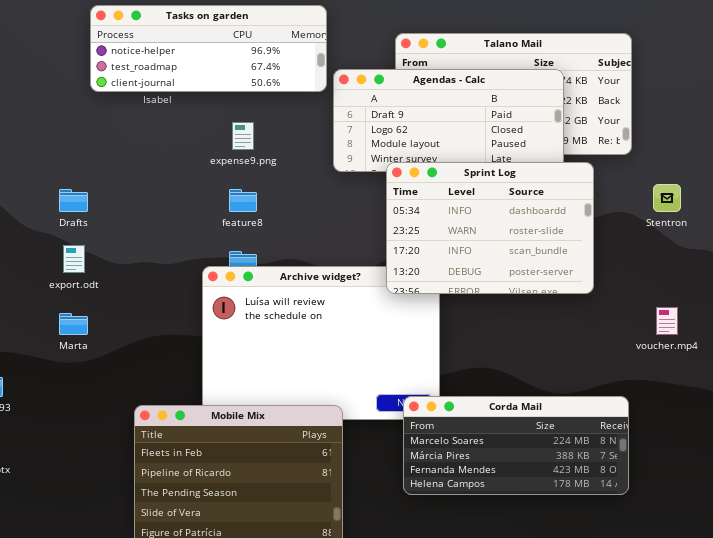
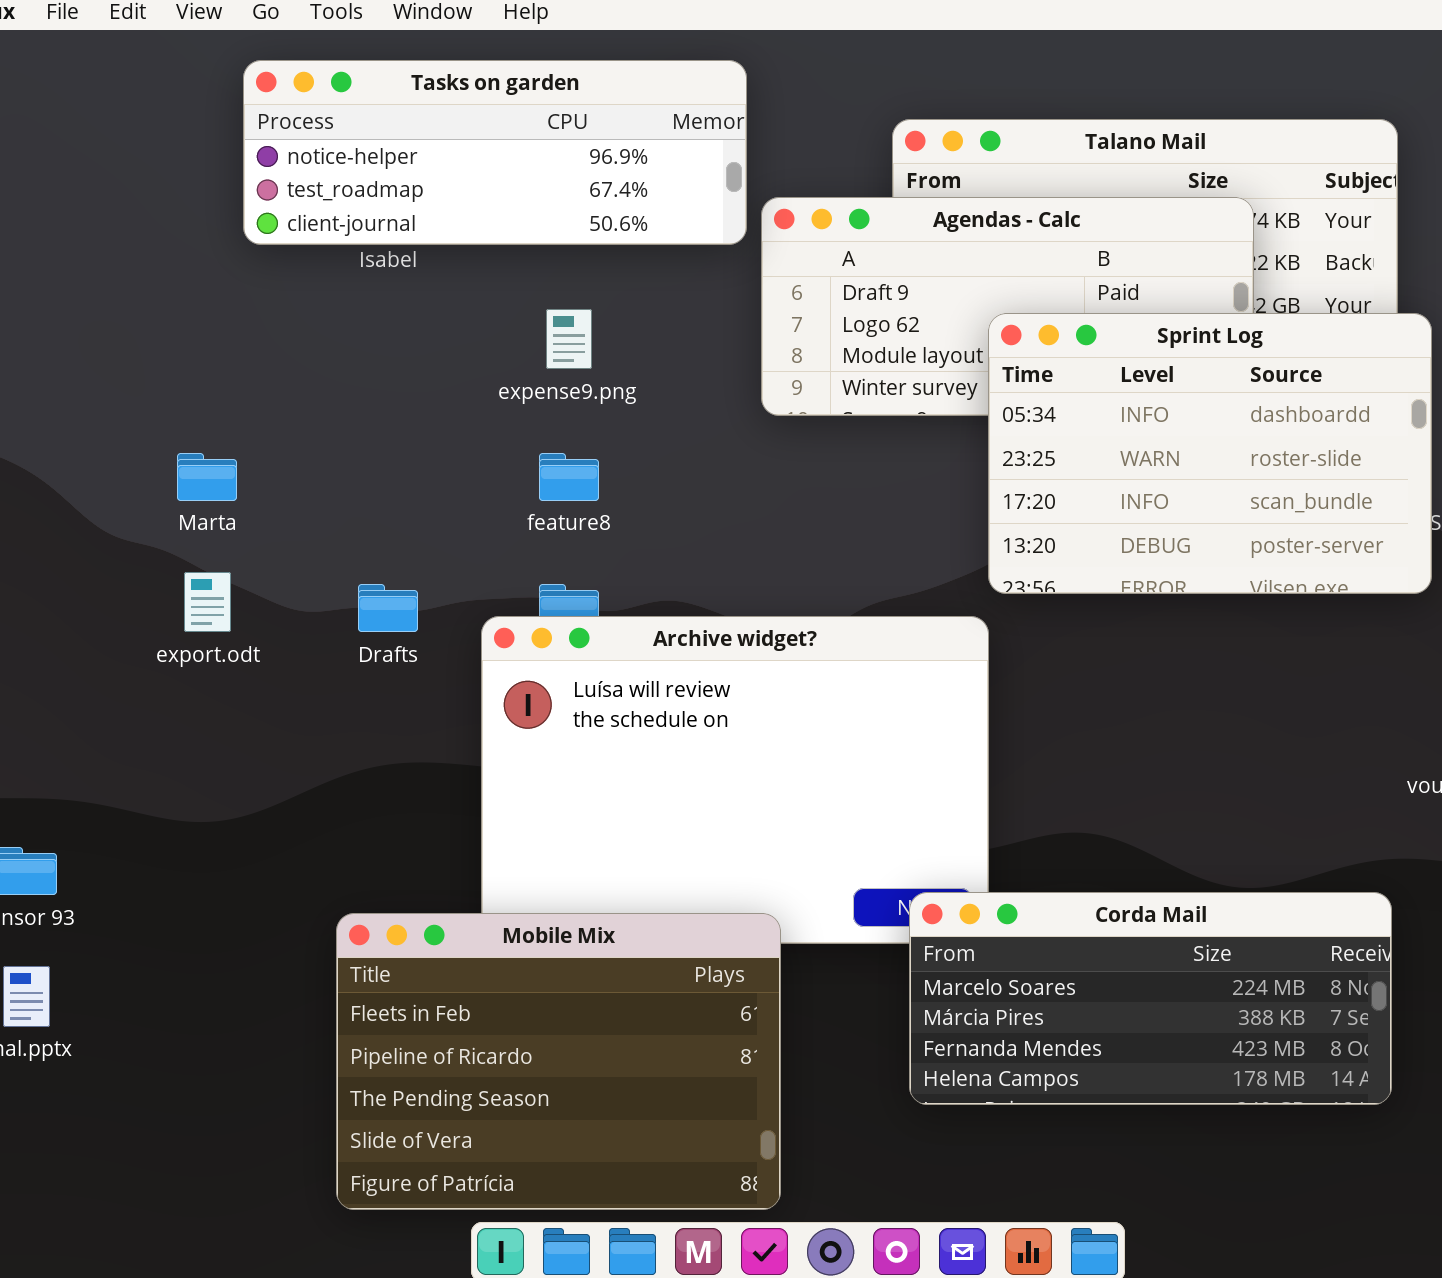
Sprint Log: [386,162,594,294] -> [988,313,1432,594], moved
Drafts: [59,189,88,212] -> [358,584,418,632], moved
Marta: [59,313,88,335] -> [177,453,237,501], moved

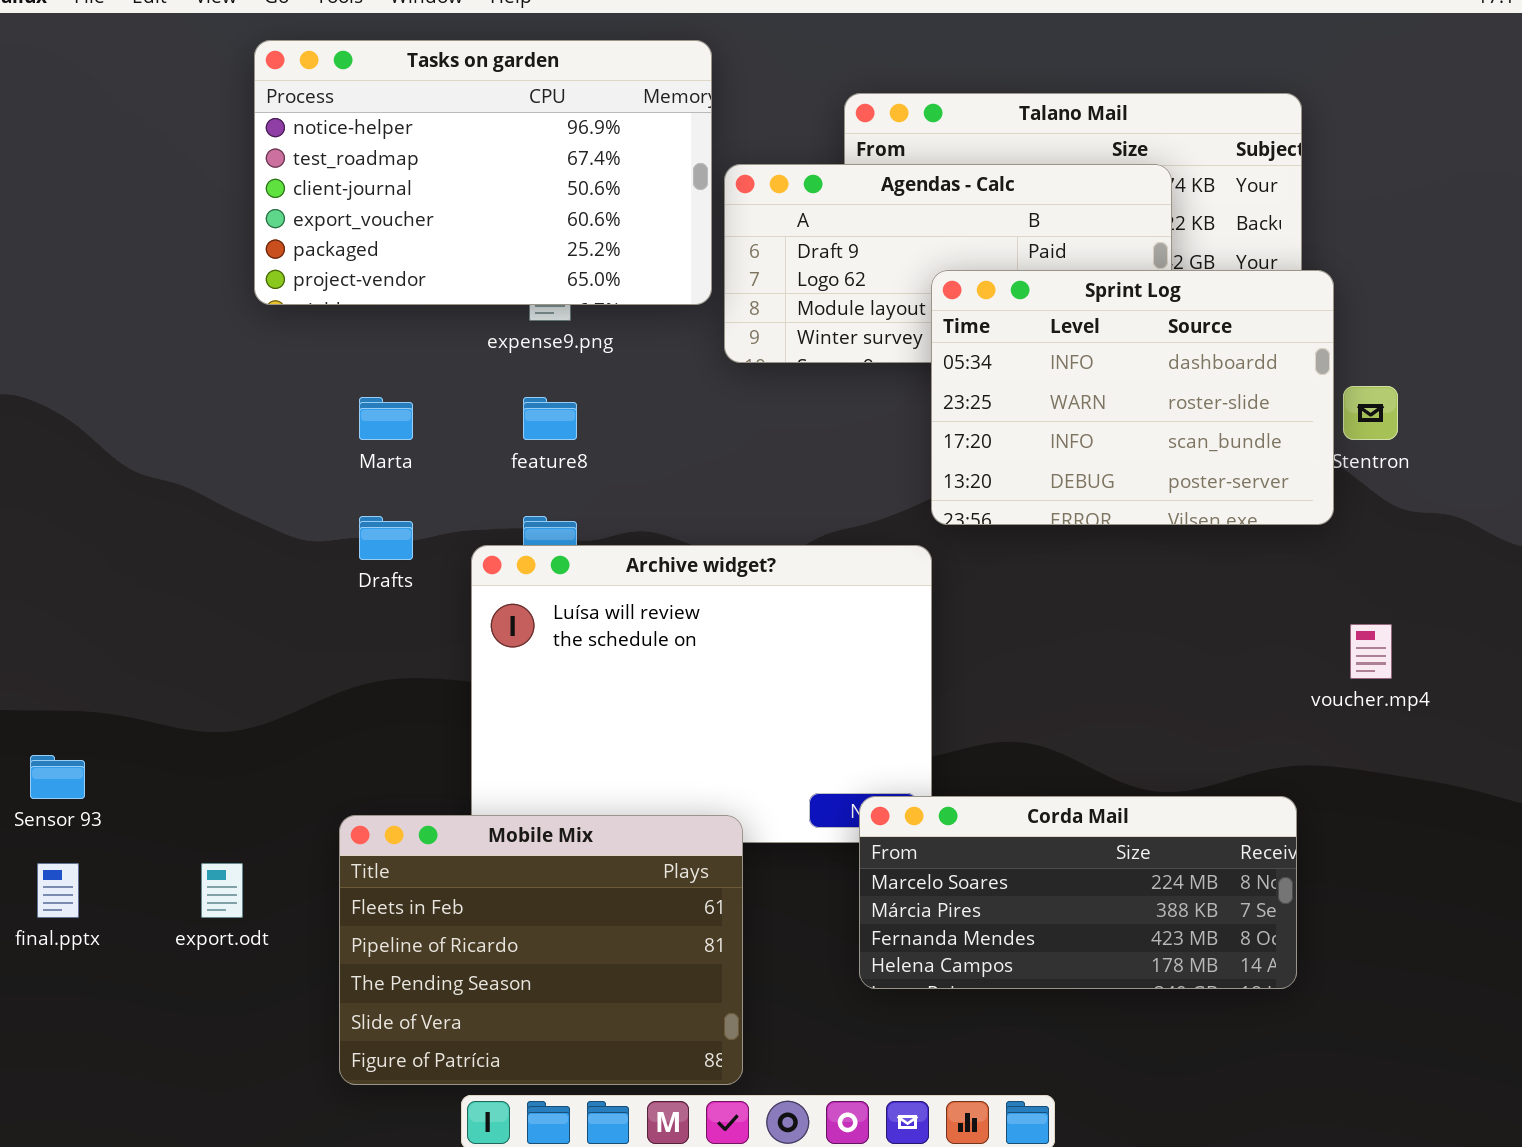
Tasks on garden: [243,60,747,245] -> [254,40,712,305], resized
Marta: [177,453,237,501] -> [359,397,413,440], moved
export.odt: [184,572,231,632] -> [201,863,243,918], moved

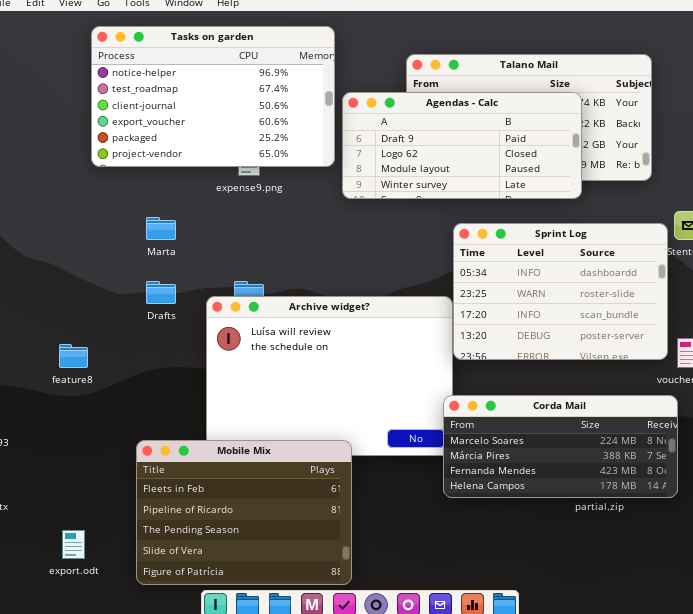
Sprint Log: [931,270,1334,525] -> [453,223,668,360], moved
feature8: [523,397,577,440] -> [59,344,88,368], moved
Corda Mail: [859,796,1297,989] -> [443,395,678,498], moved
export.odt: [201,863,243,918] -> [62,530,85,559], moved

